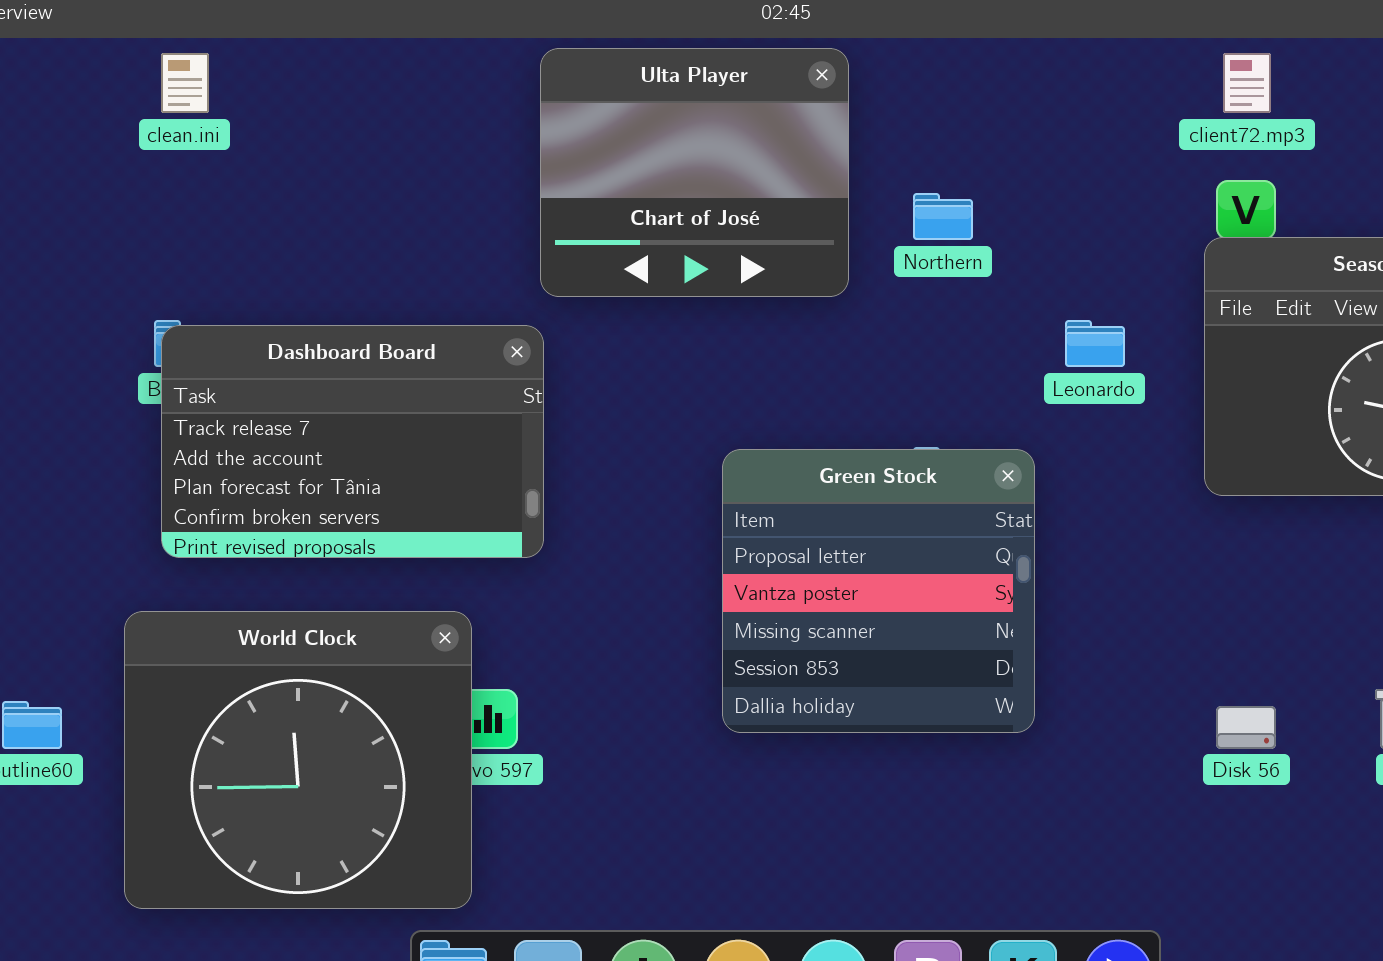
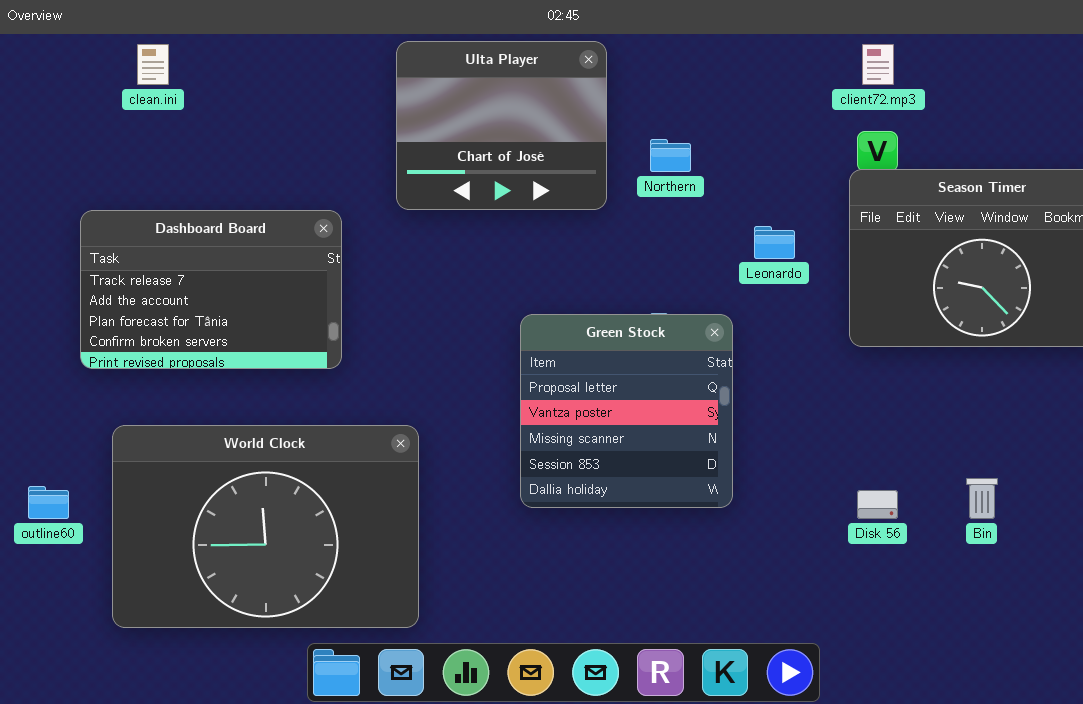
Dashboard Board: [161,325,544,558] -> [80,210,342,369], moved
World Clock: [124,611,472,909] -> [112,425,419,628], resized

